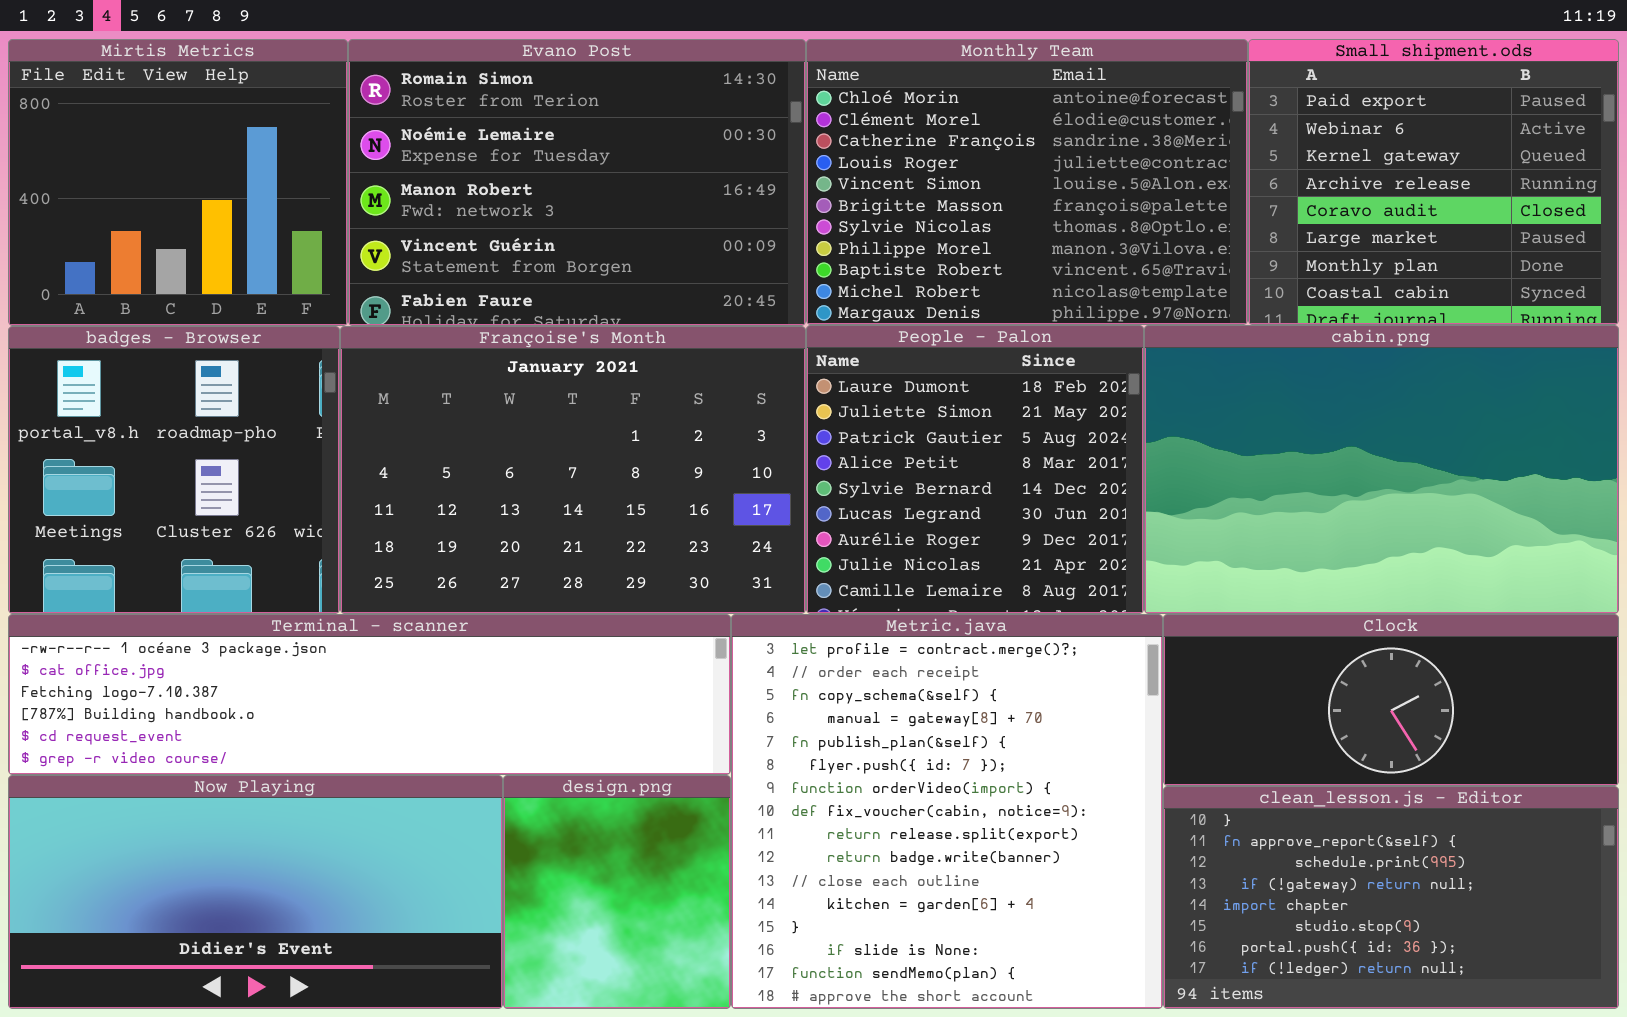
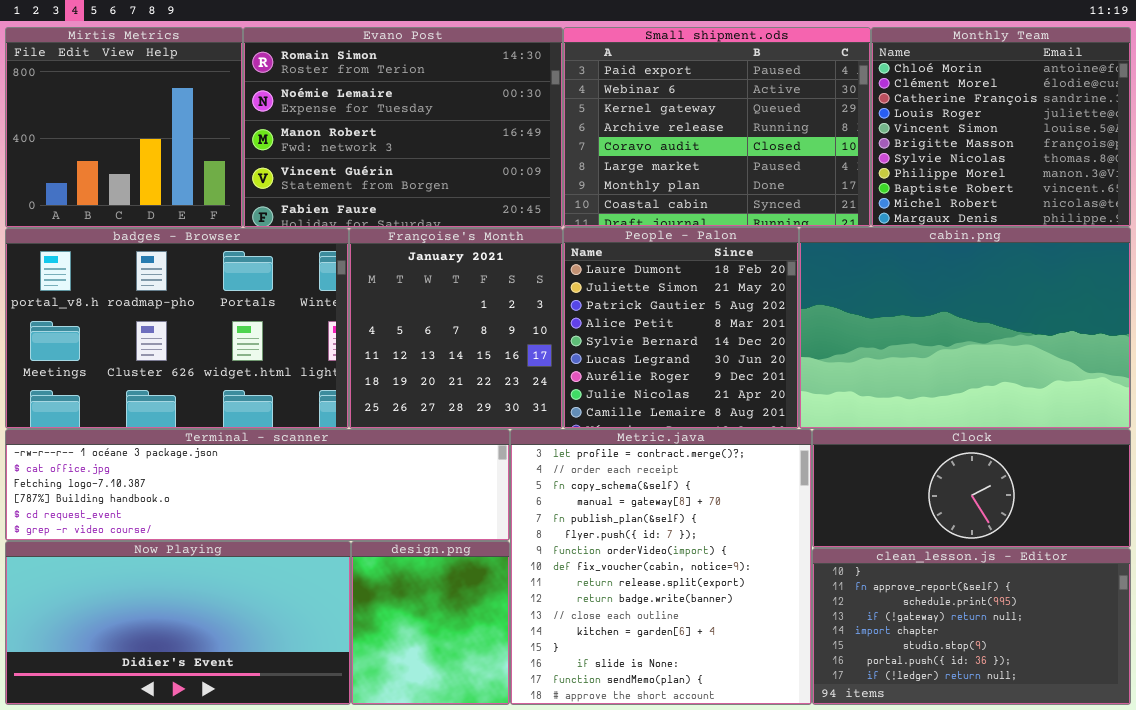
Monthly Team: [806,39,1248,325] -> [871,27,1131,227], moved, resized
Small shipment.ods: [1248,39,1619,325] -> [563,27,871,227], moved, resized
badges - Browser: [8,326,340,614] -> [5,228,349,429], resized
Françoise's Month: [340,326,806,614] -> [349,228,563,429], resized

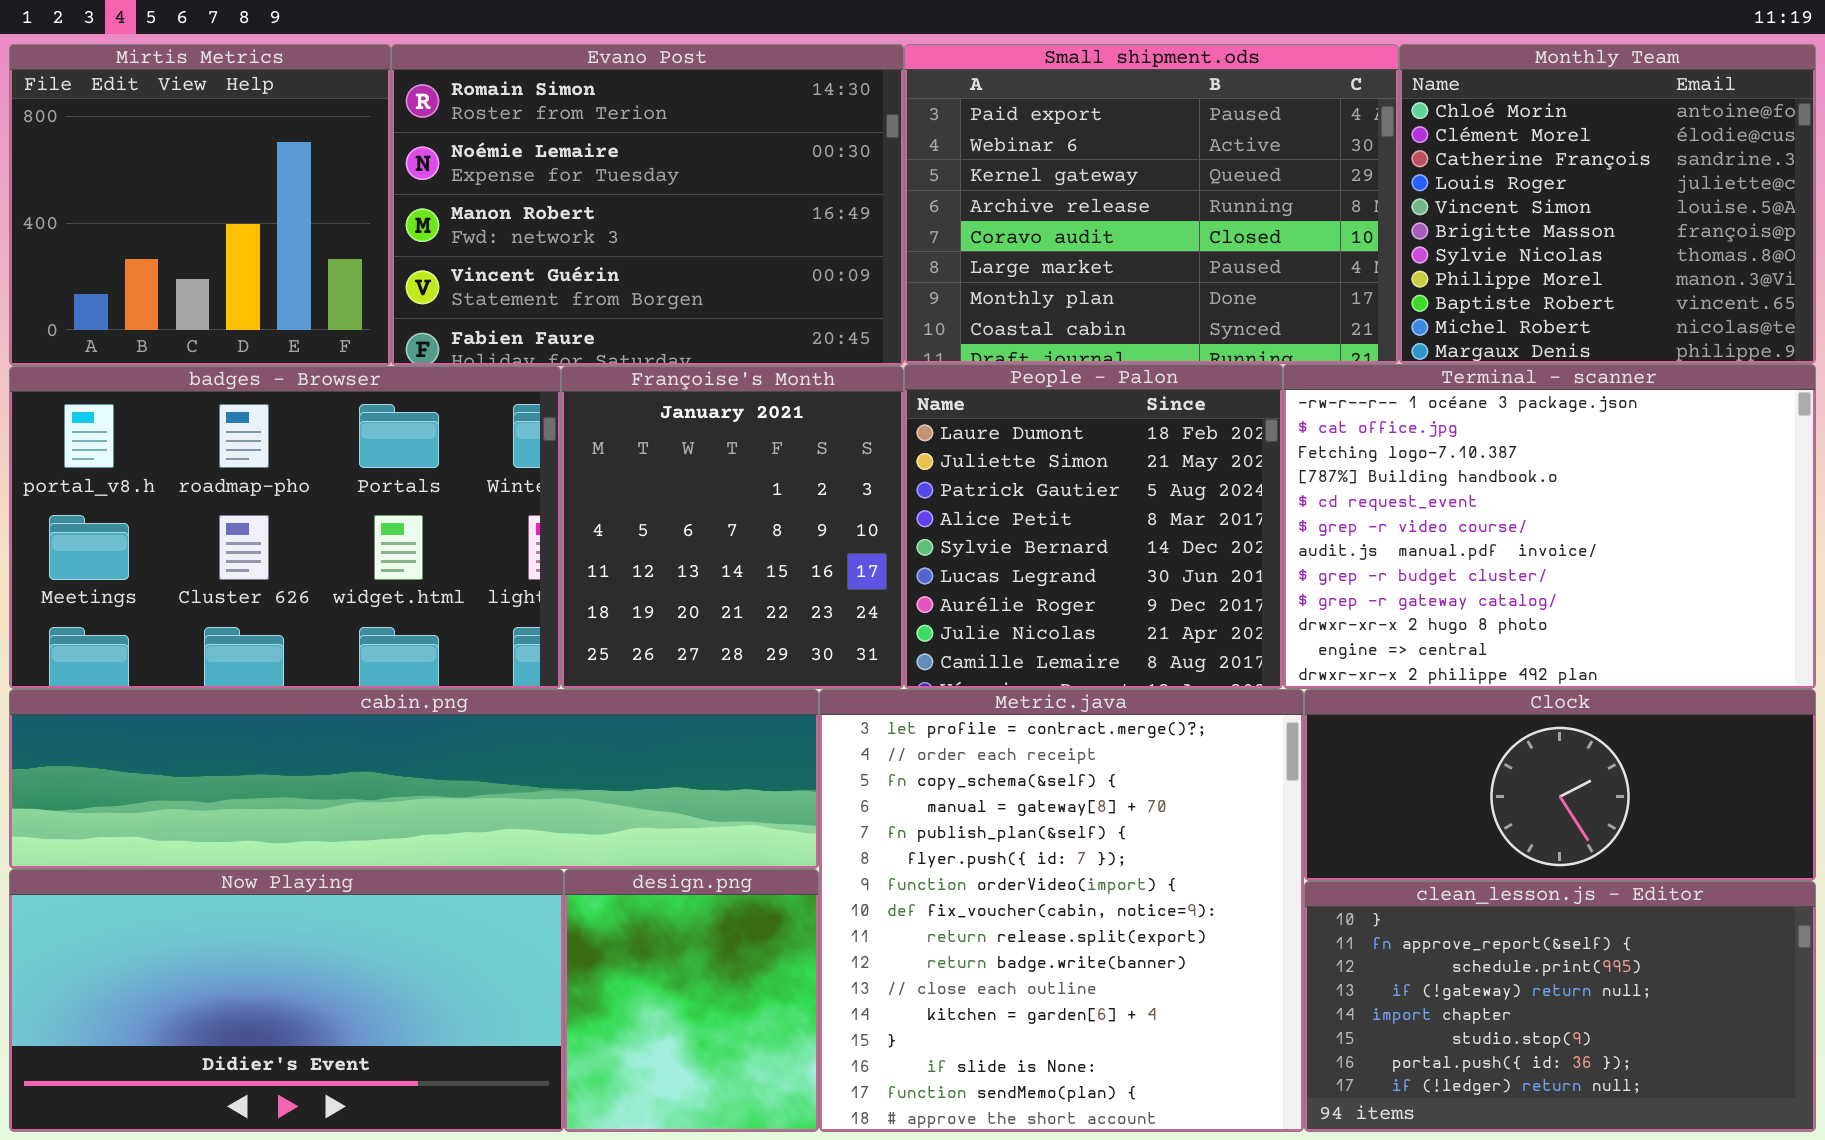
cabin.png: [799,227,1131,429] -> [9,689,819,869], moved, resized
Terminal - scanner: [5,429,510,541] -> [1283,364,1816,689], moved, resized

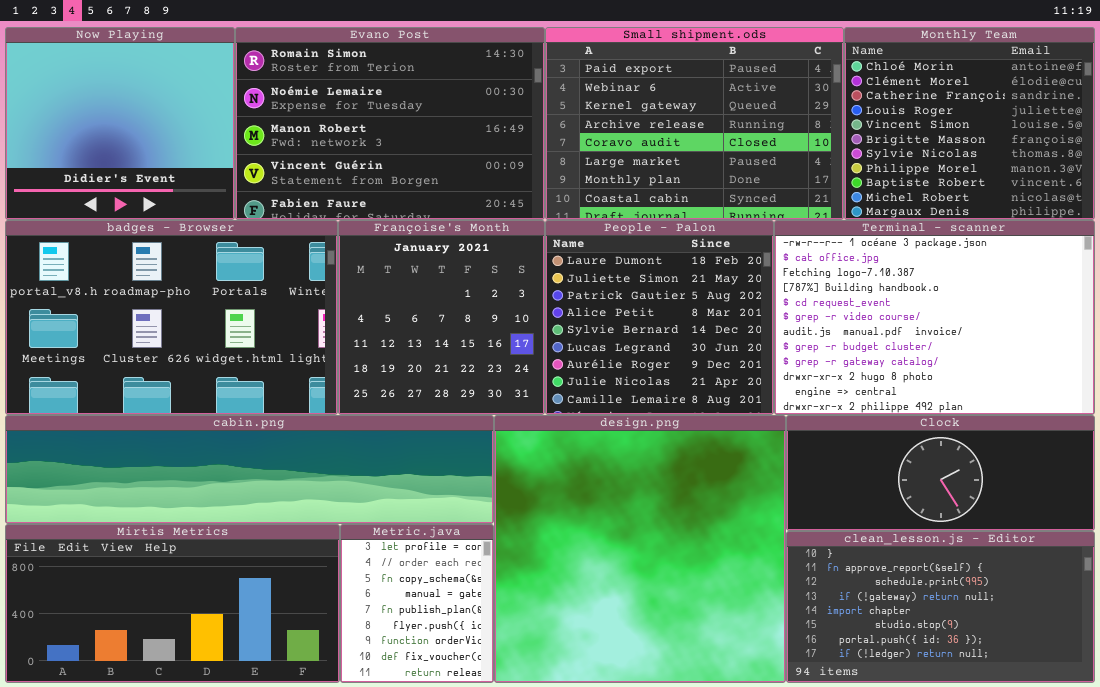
Mirtis Metrics: [9,44,391,366] -> [5,524,340,683], moved, resized
Metric.java: [819,689,1304,1132] -> [340,524,494,683], moved, resized
Now Playing: [9,869,564,1132] -> [5,27,235,220], moved, resized
design.png: [564,869,819,1132] -> [494,415,786,683], moved, resized

